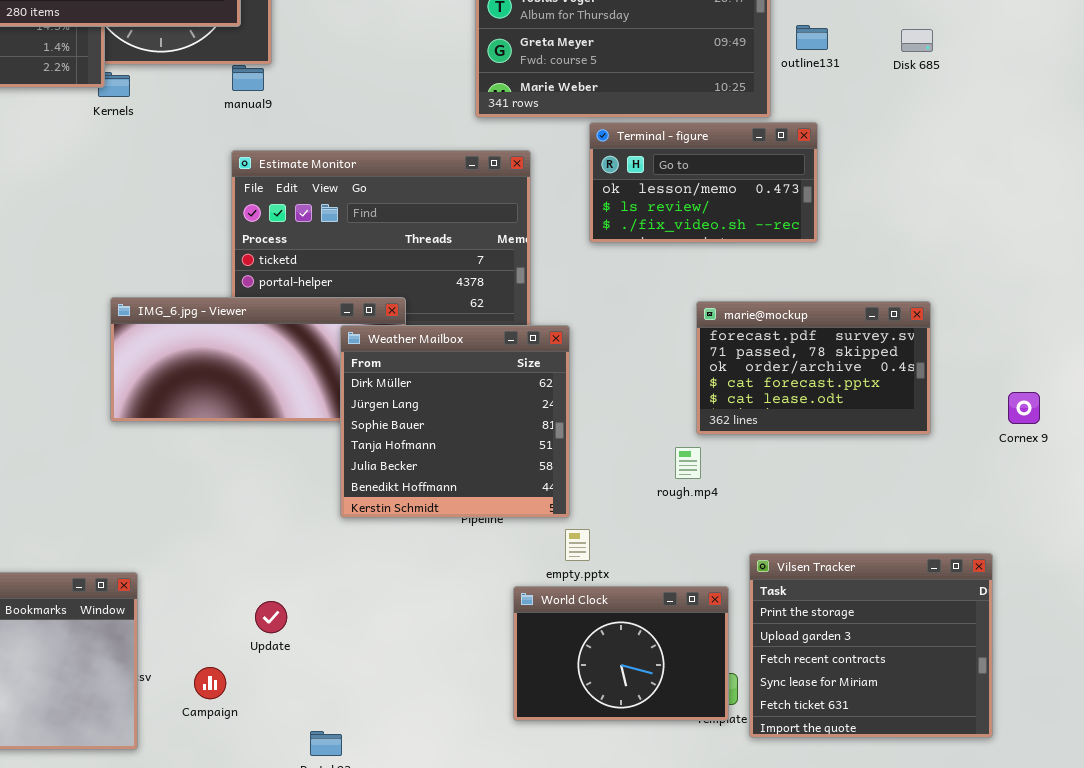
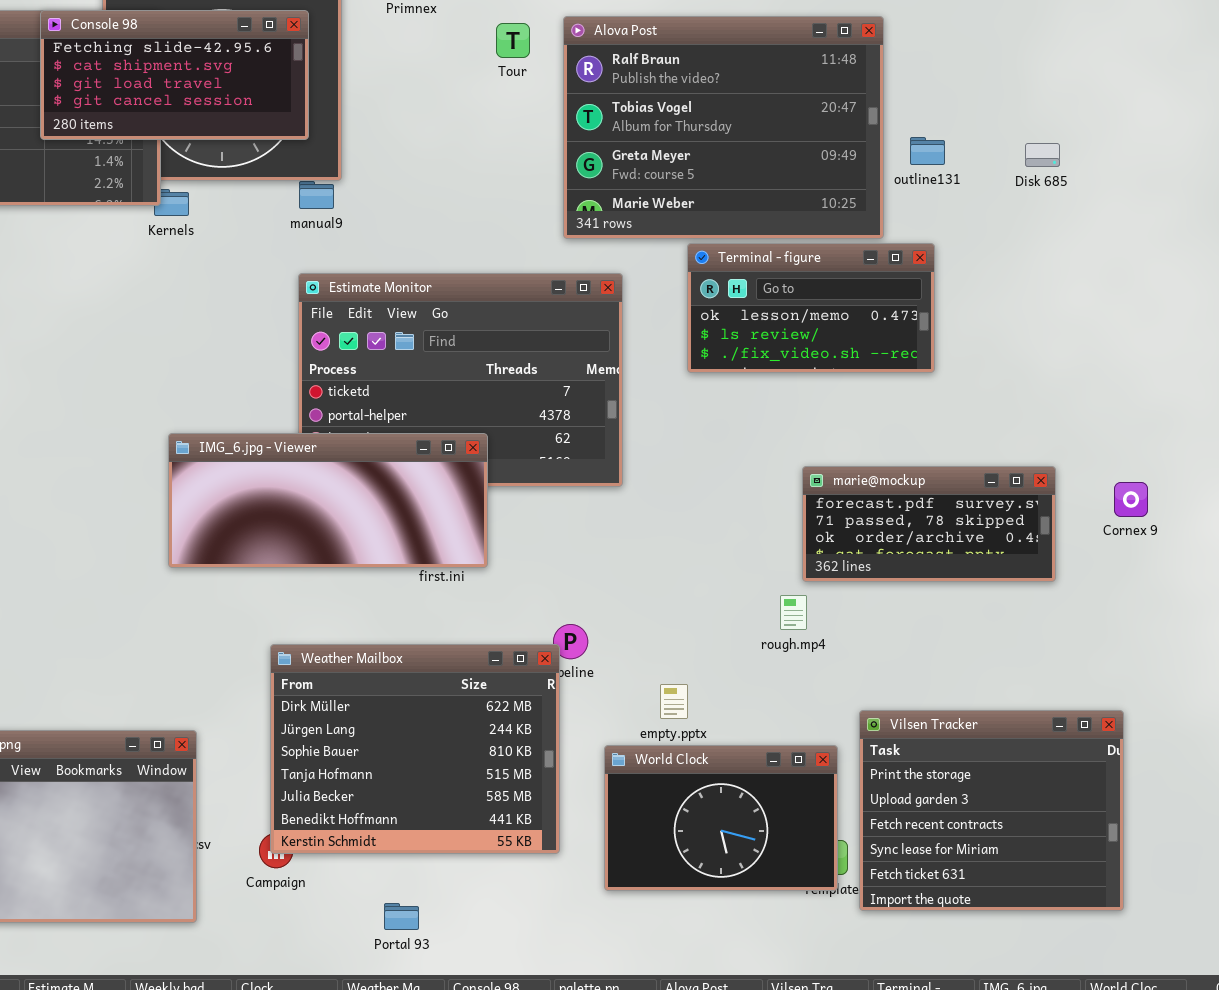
marie@mockup: [696,301,931,435] -> [802,466,1056,582], resized
Weather Mailbox: [340,325,570,518] -> [270,644,560,854], moved, resized
Cornex 9: [1008,392,1040,424] -> [1114,482,1148,517], moved

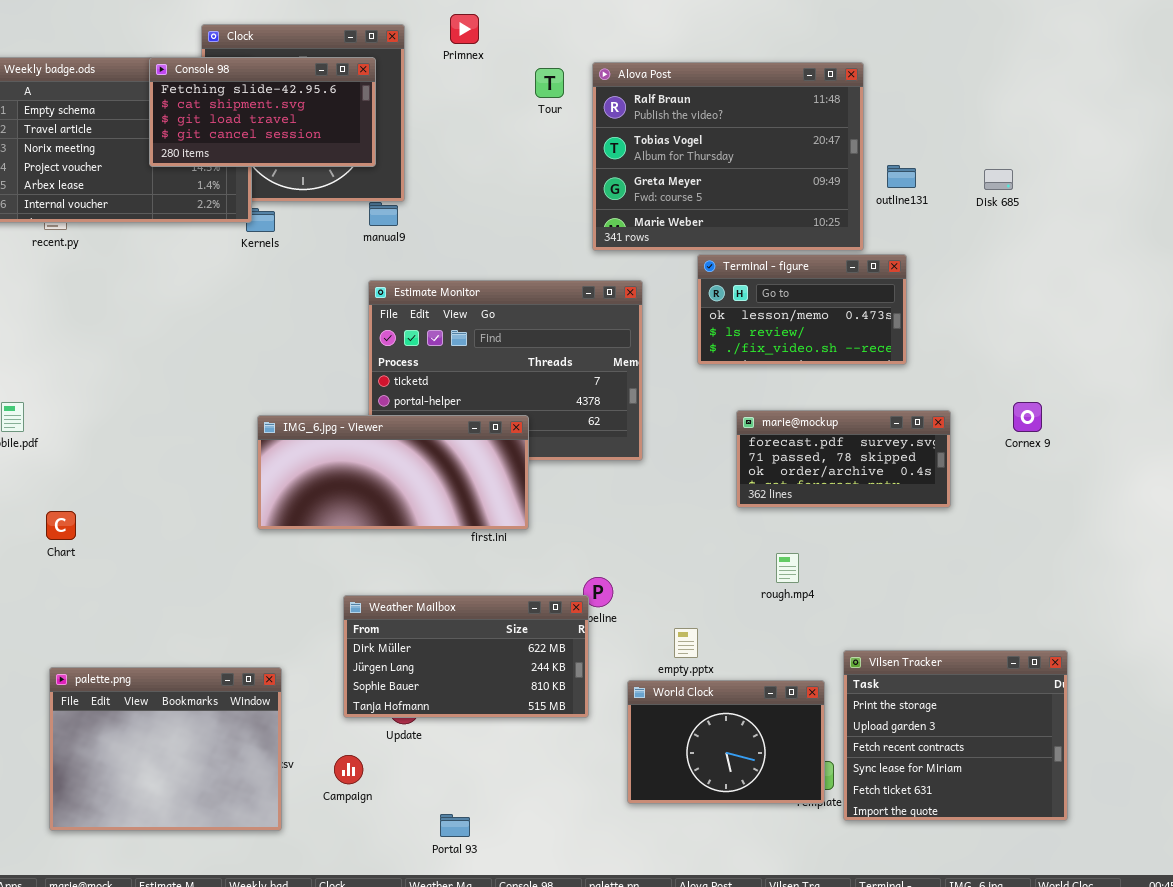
marie@mockup: [802,466,1056,582] -> [736,410,951,508], moved
Cornex 9: [1114,482,1148,517] -> [1013,402,1042,432], moved
Weather Mailbox: [270,644,560,854] -> [343,595,589,718], resized

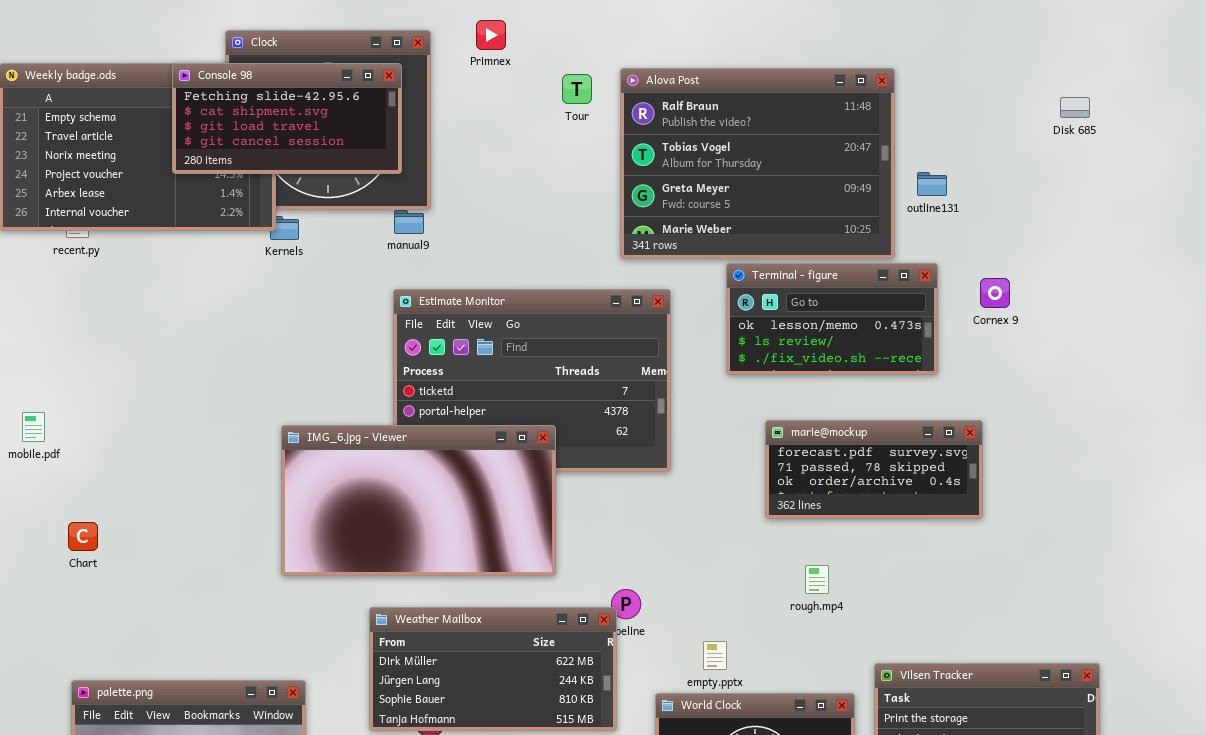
Disk 685: [984,169,1013,190] -> [1060,97,1090,118], moved
Cornex 9: [1013,402,1042,432] -> [980,278,1010,308], moved
IMG_6.jpg - Viewer: [257,415,529,530] -> [281,425,556,576], resized

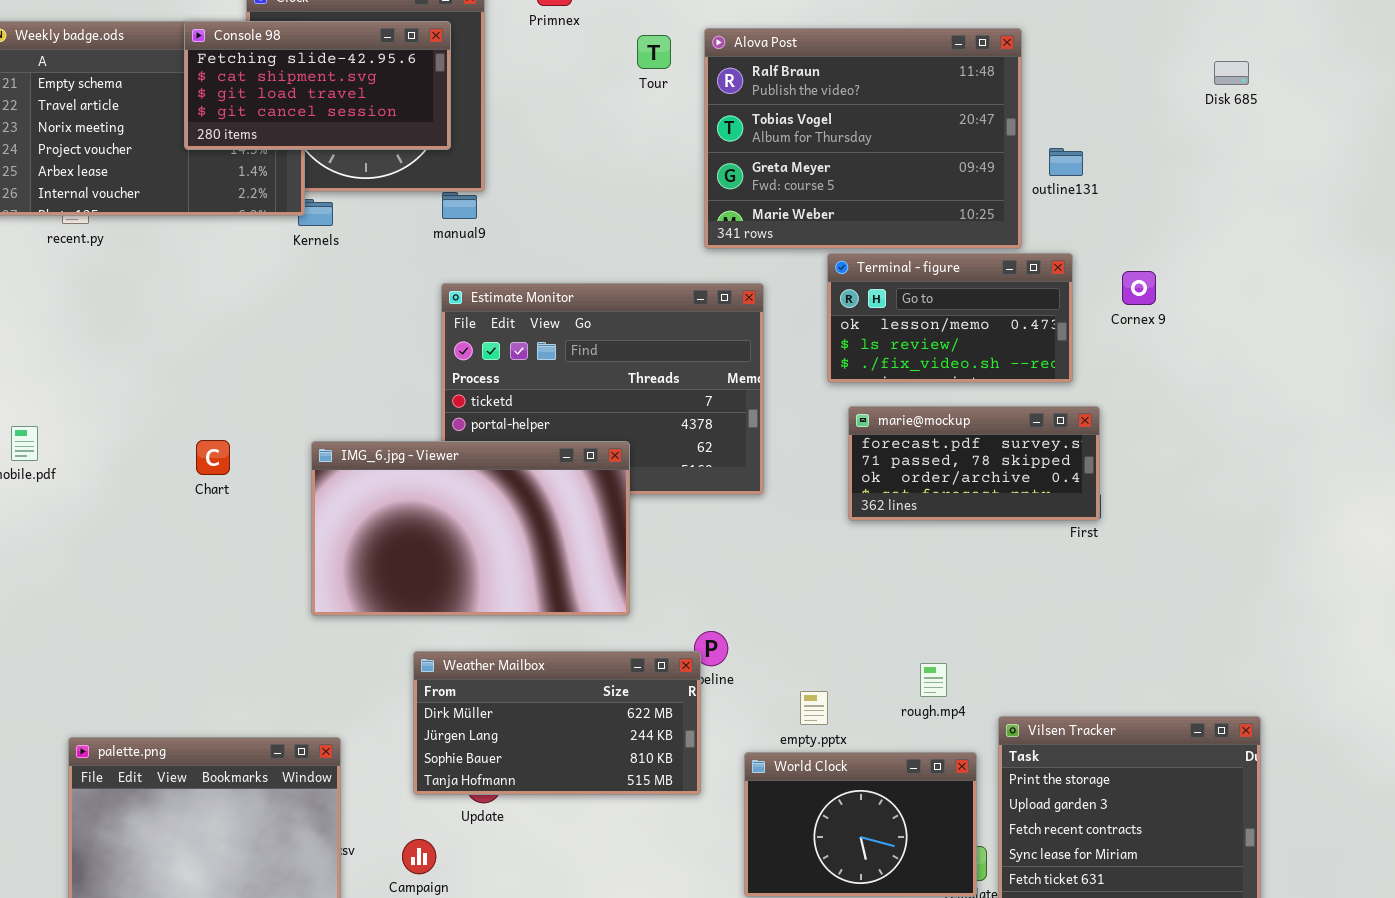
marie@mockup: [765,420,983,519] -> [848,406,1100,521], moved
Chart: [68,522,98,551] -> [196,440,230,475], moved
rough.mp4: [805,565,829,594] -> [920,663,947,697], moved

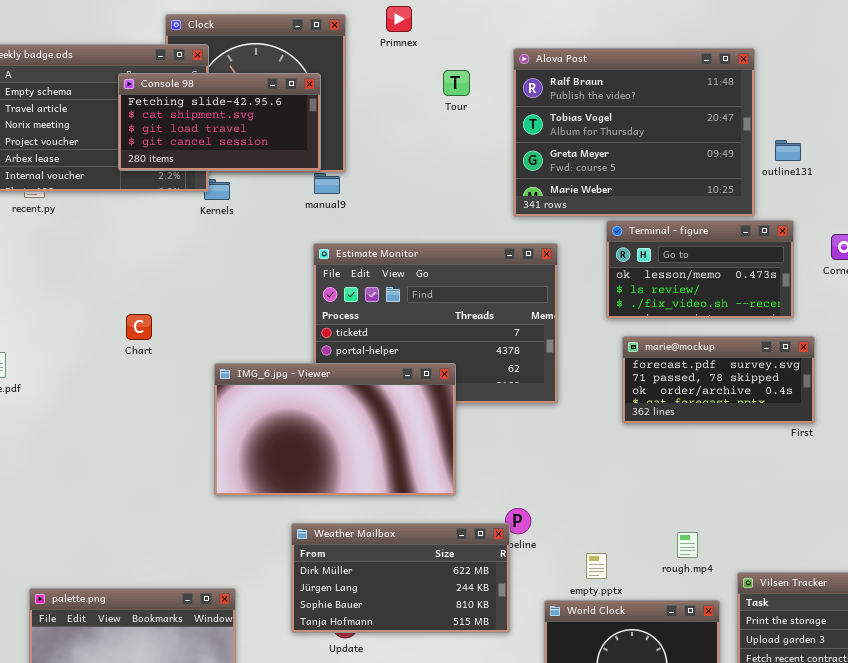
Console 98: [184,21,451,150] -> [118,73,321,171], moved
Tour: [637,35,671,69] -> [443,70,470,96], moved
Chart: [196,440,230,475] -> [126,314,152,340], moved

